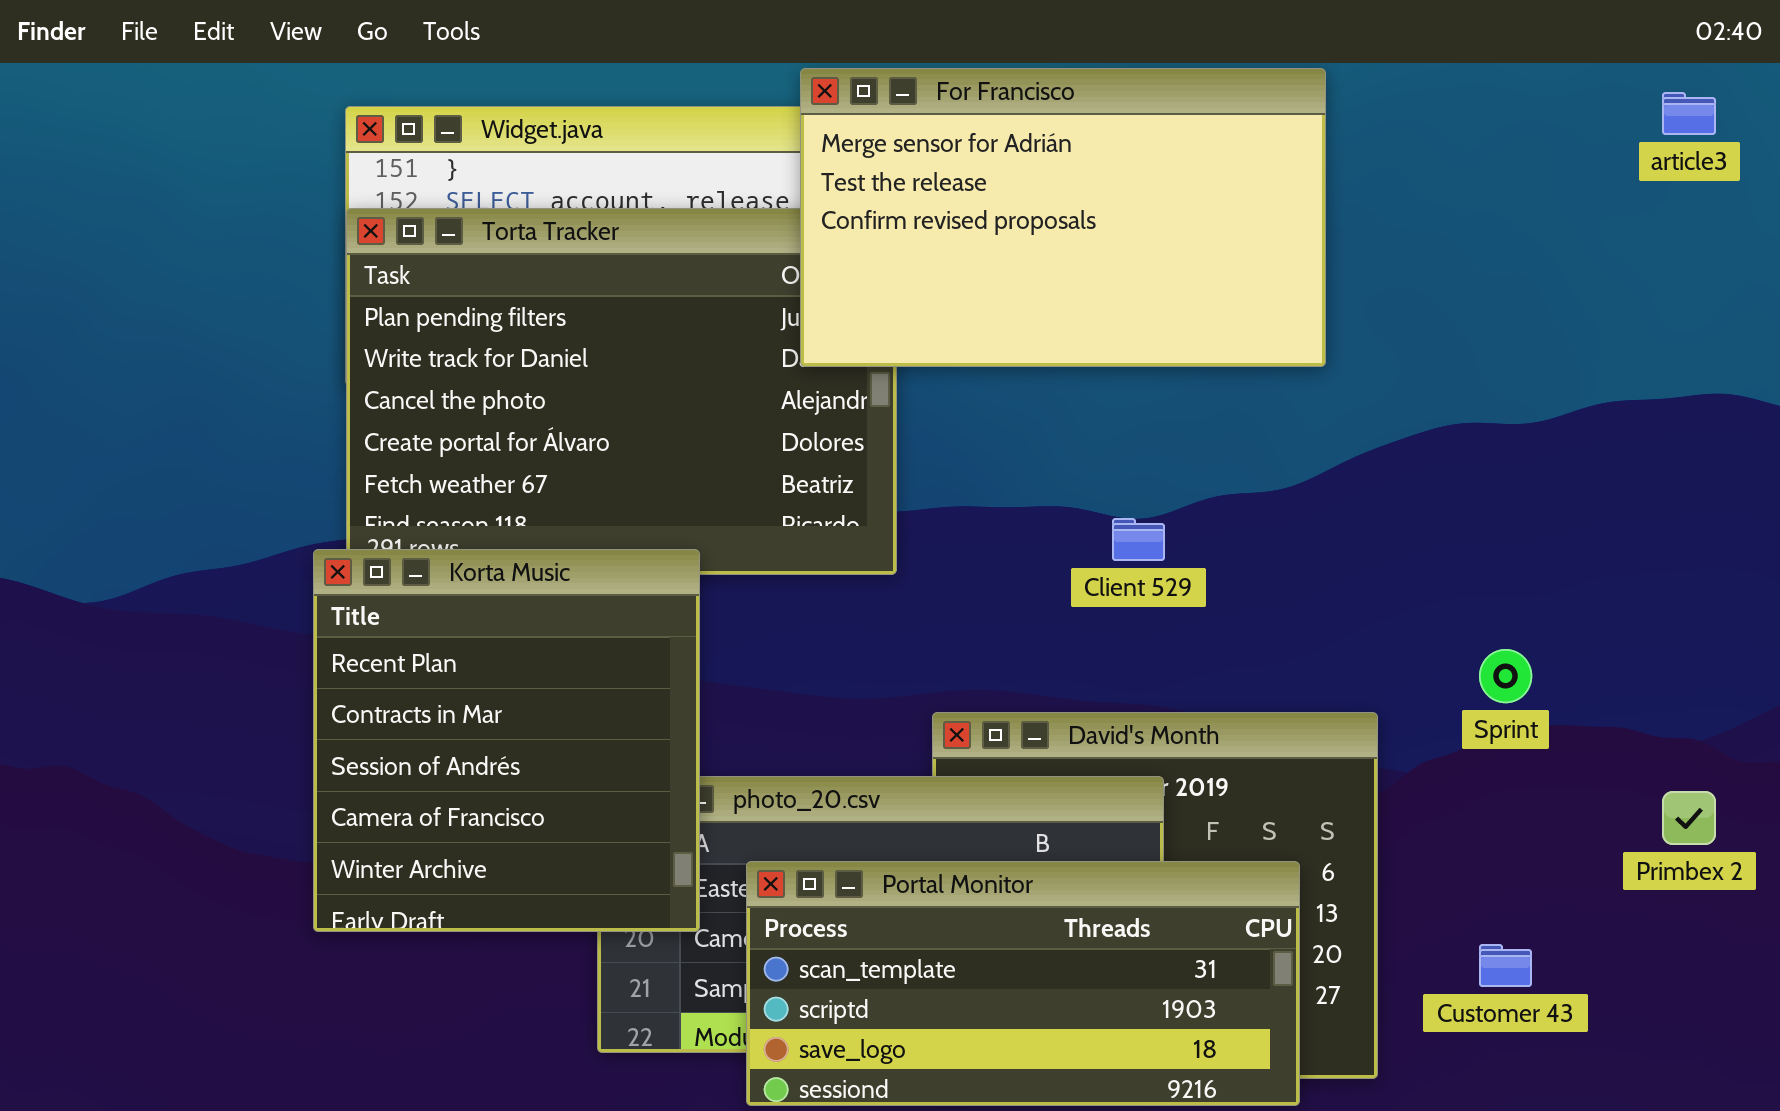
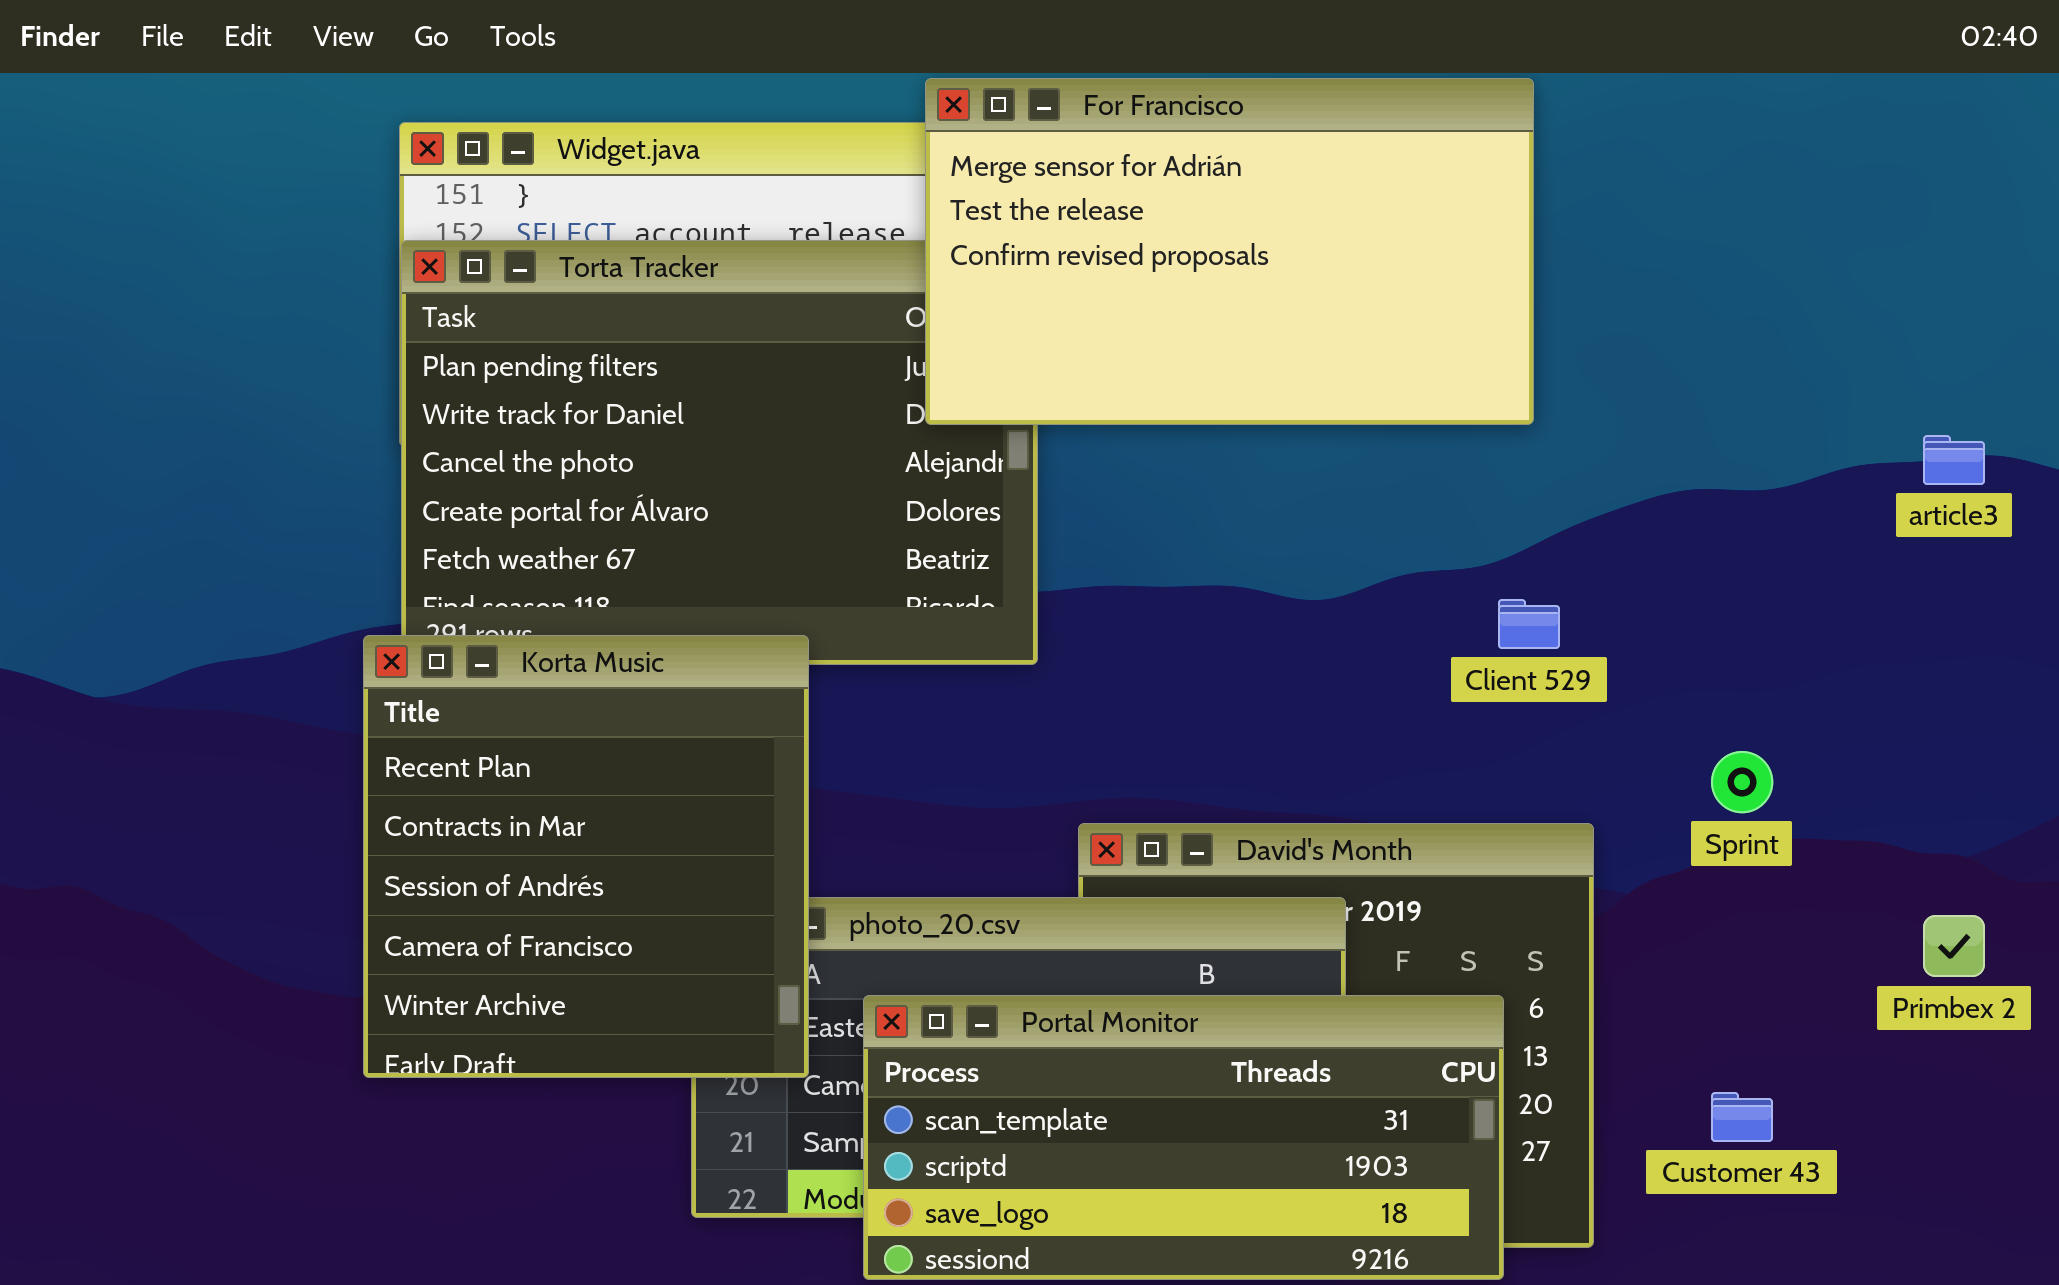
article3: [1662,92,1716,135] -> [1923,435,1985,485], moved
Client 529: [1112,518,1165,561] -> [1498,599,1560,649], moved

